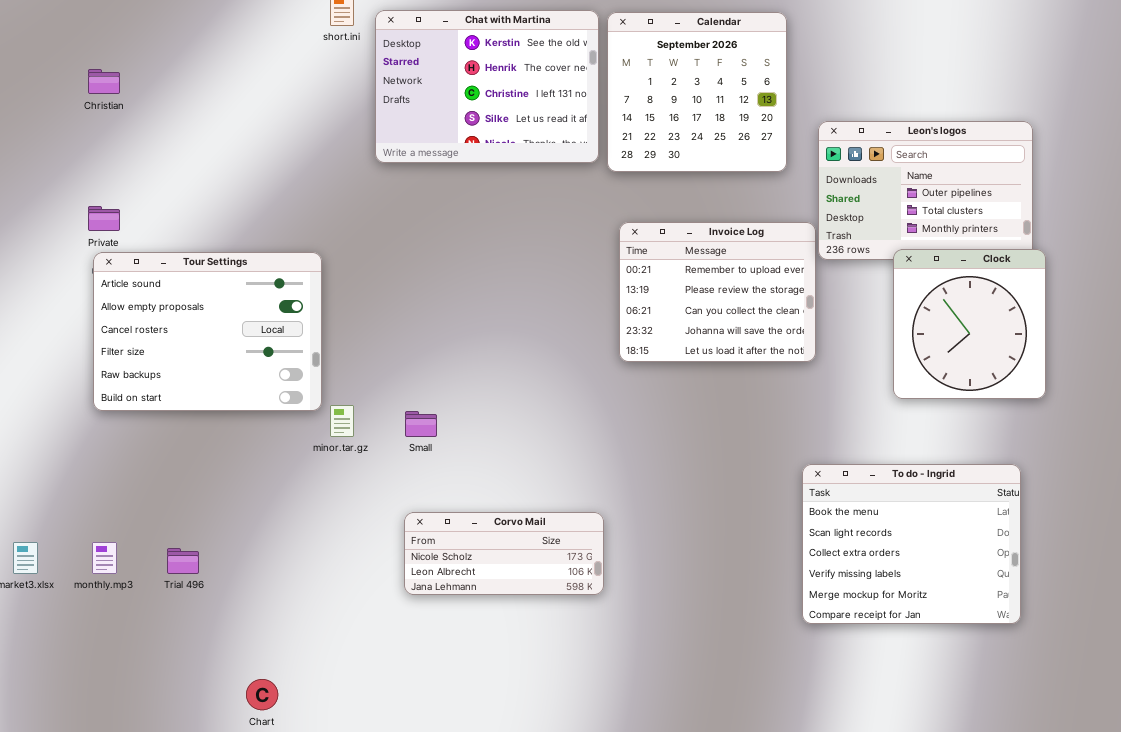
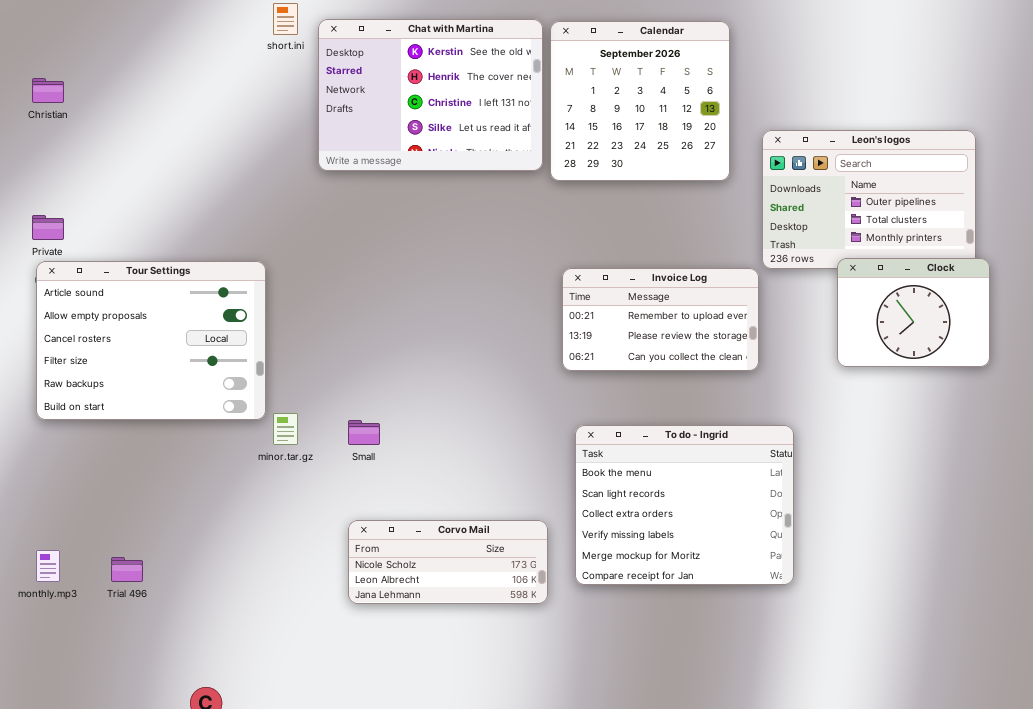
Invoice Log: [619,222,816,362] -> [562,268,759,371], resized
Clock: [893,249,1046,399] -> [837,258,990,367], resized
To do - Ingrid: [802,464,1021,624] -> [575,425,794,585], moved

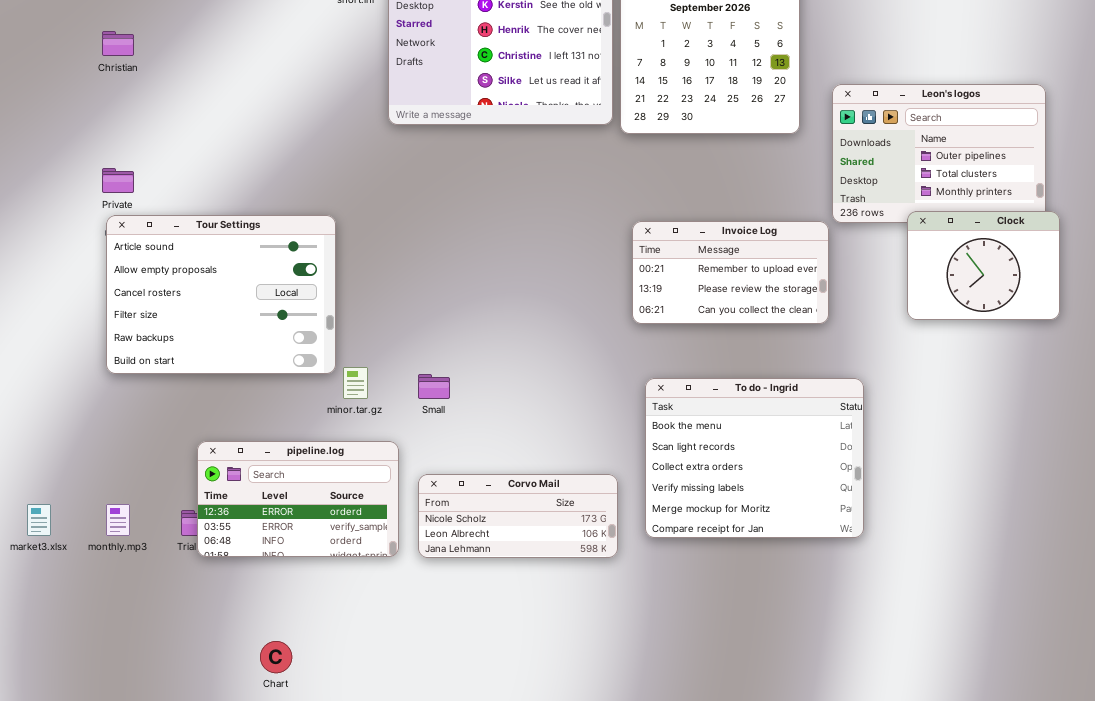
pipeline.log: none -> [197,441,399,557], opened

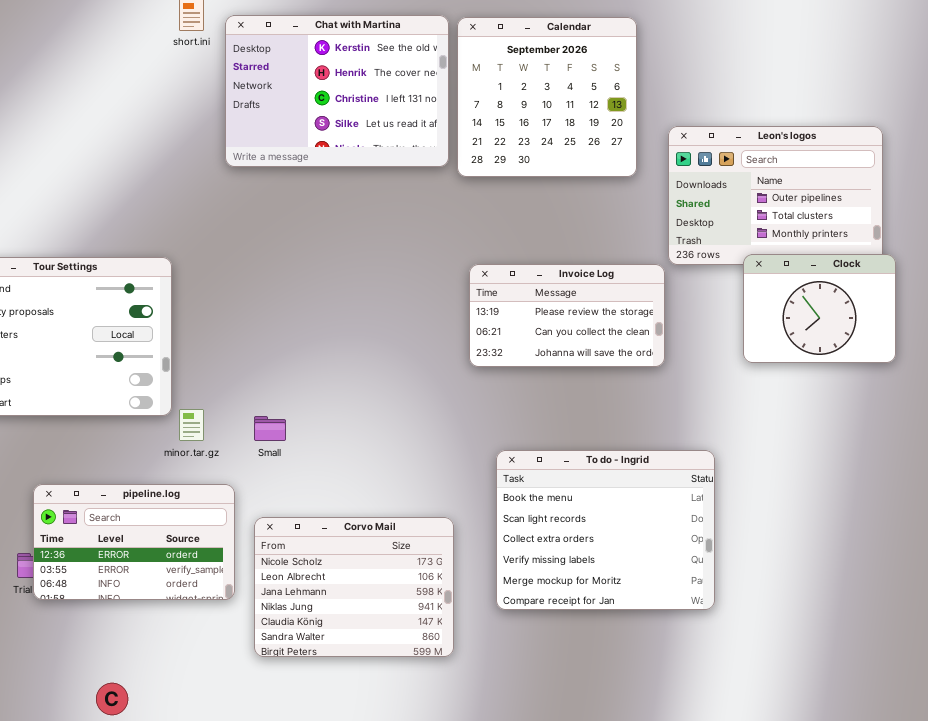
Invoice Log: [632,221,829,324] -> [469,264,665,367], scrolled down 1 row
To do - Ingrid: [645,378,864,538] -> [496,450,715,610], moved
Corvo Mail: [418,474,618,558] -> [254,517,454,657], resized

